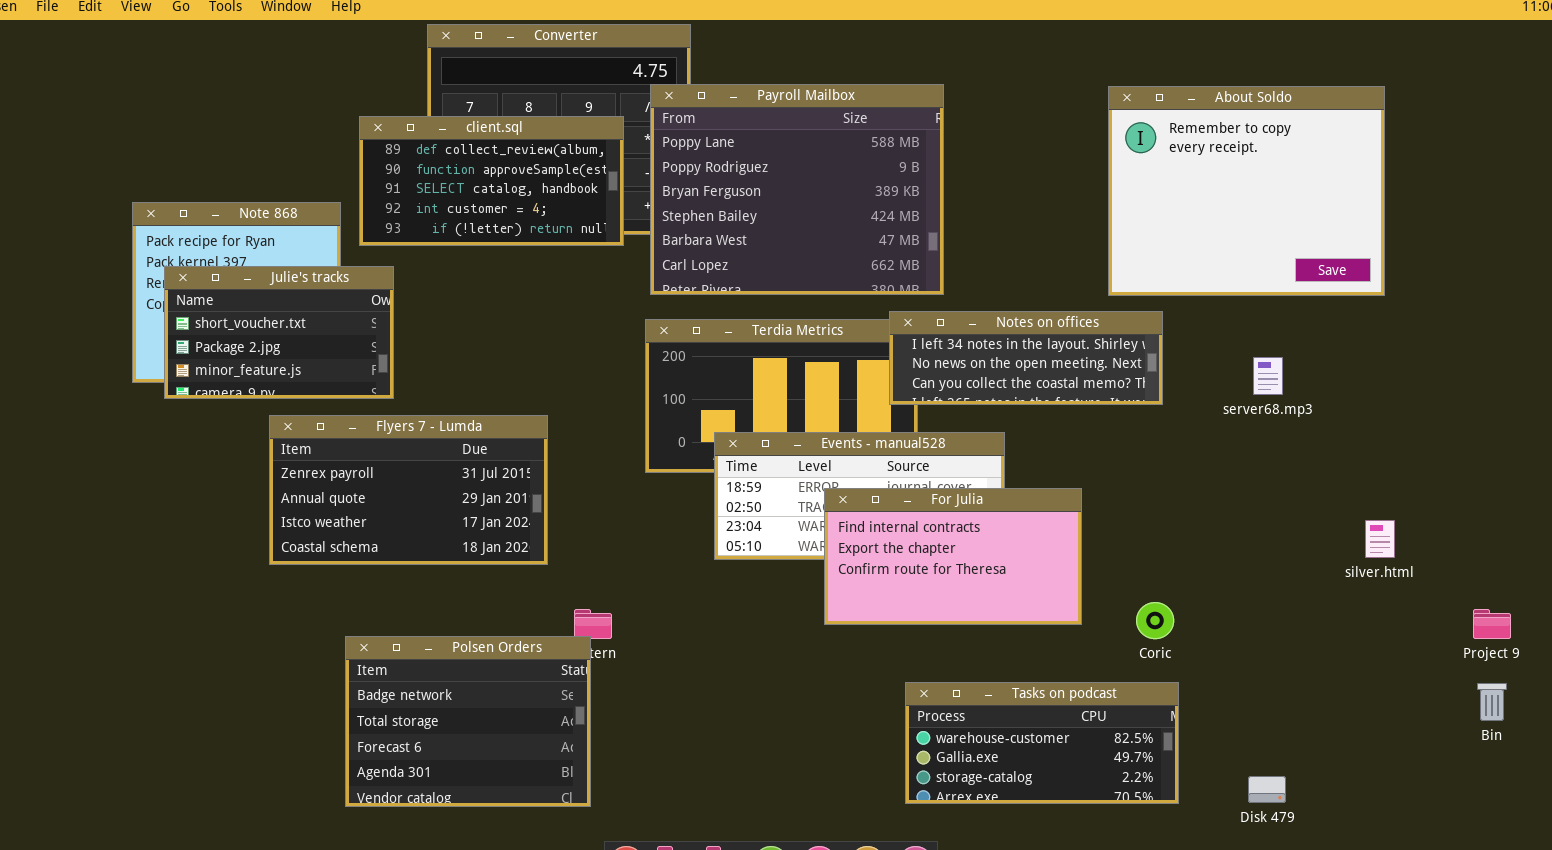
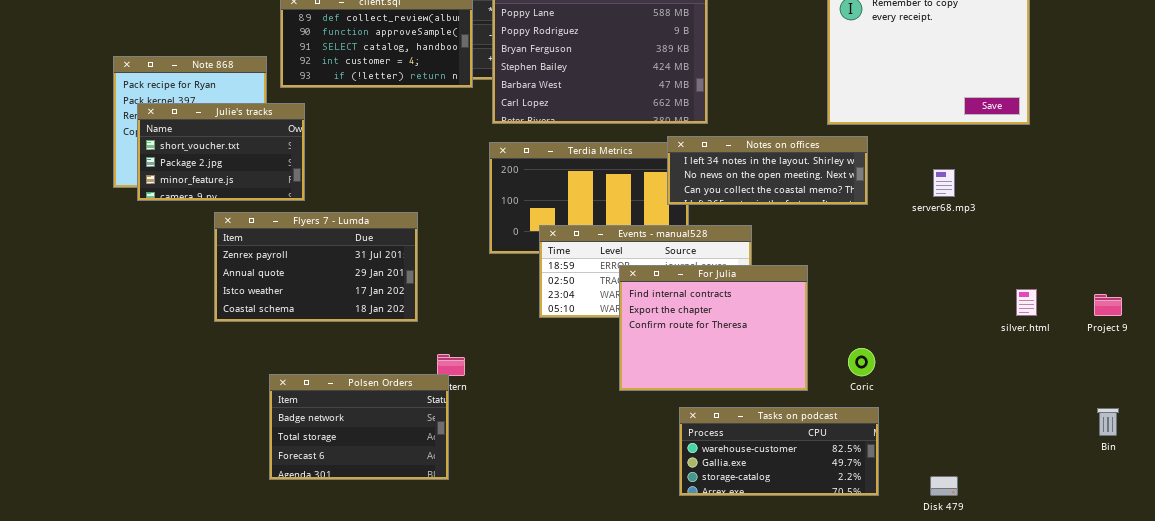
For Julia: [824,488,1082,625] -> [619,265,808,391], resized
Project 9: [1473,609,1511,639] -> [1094,294,1122,316], moved
Polsen Orders: [345,636,591,807] -> [269,374,449,480], resized

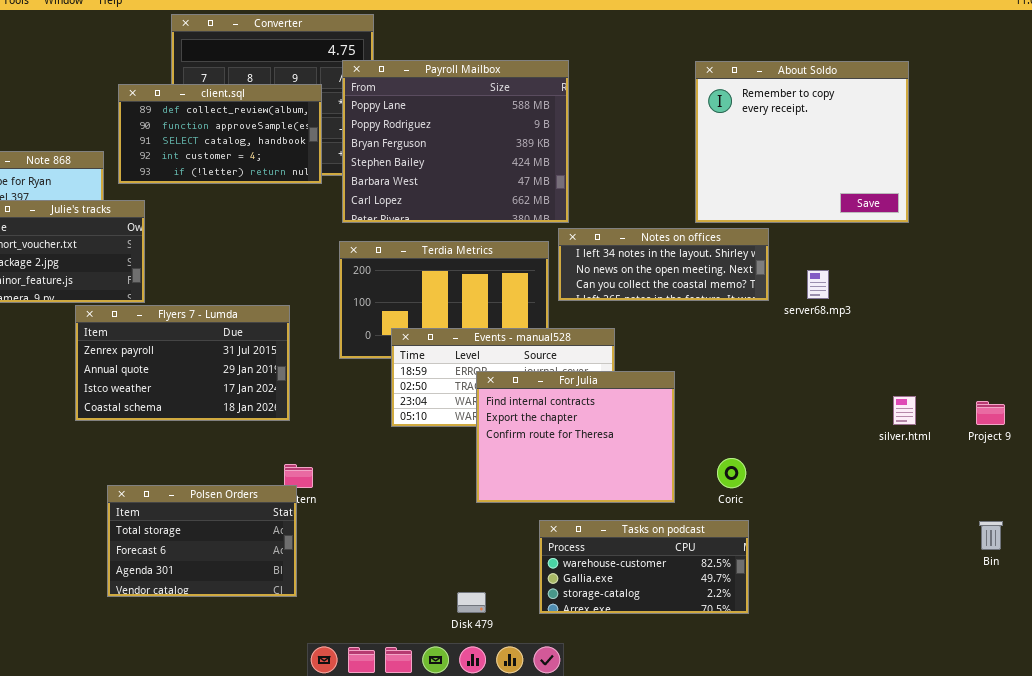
Notes on offices: [667,136,868,205] -> [558,228,769,301], moved
Flyers 7 - Lumda: [214,212,418,322] -> [75,305,290,421], moved
Polsen Orders: [269,374,449,480] -> [107,485,297,597], scrolled down 1 row
Disk 479: [930,476,958,496] -> [457,592,486,613], moved

